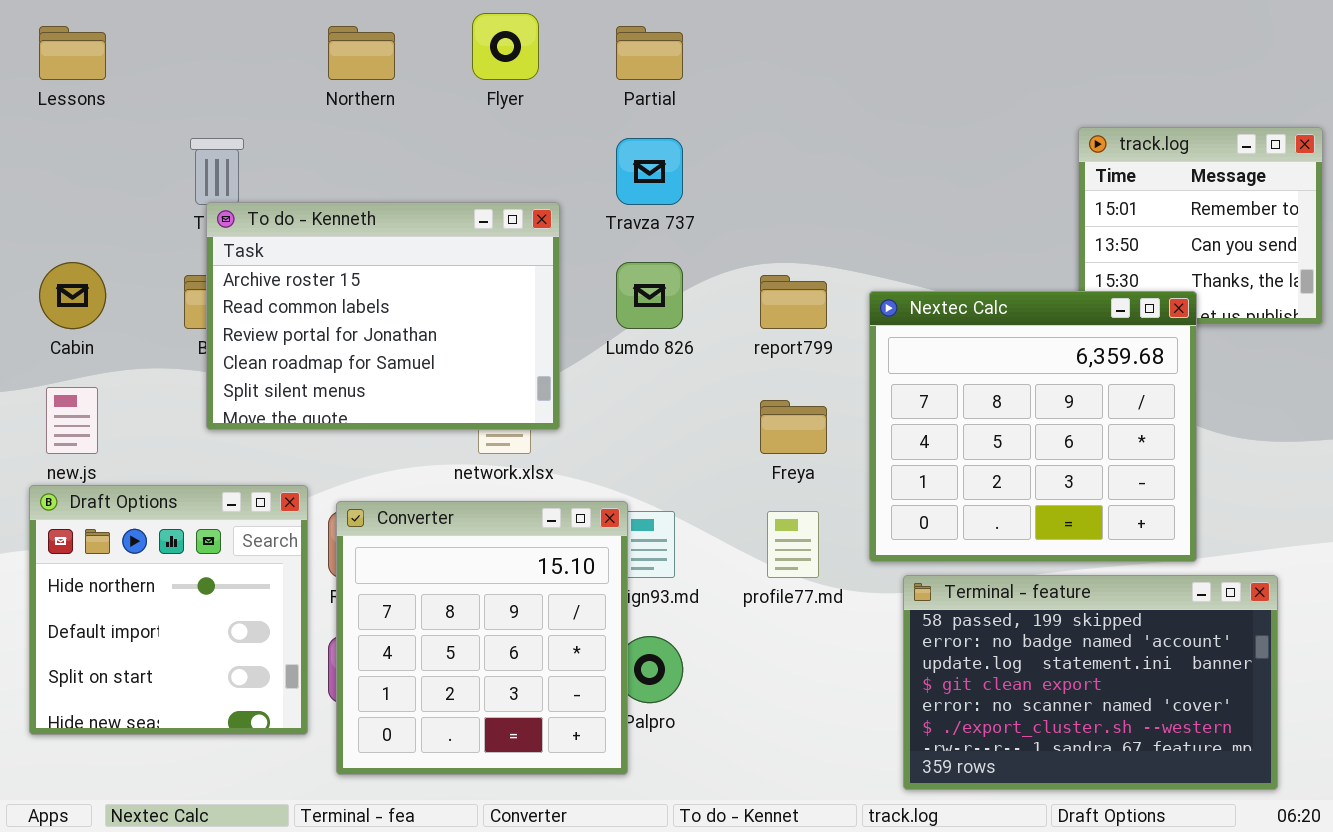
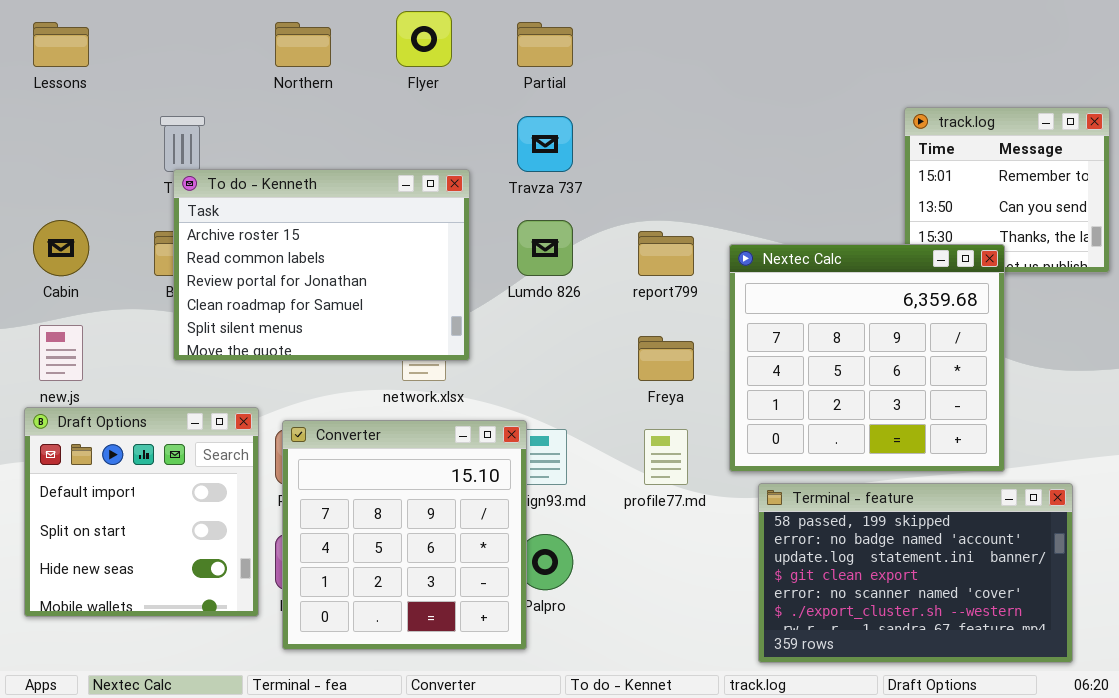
Draft Options: [29,485,308,735] -> [24,407,259,617], scrolled down 1 row

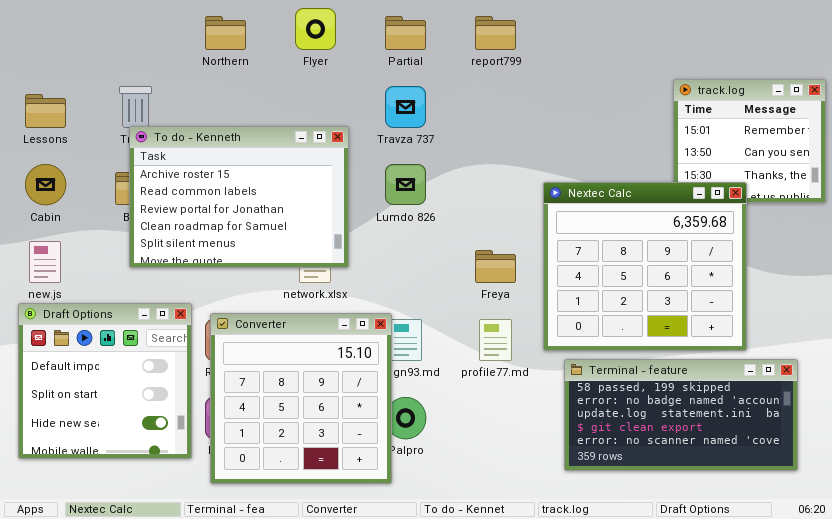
Lessons: [33,22,89,67] -> [25,94,66,128], moved
report799: [638,231,694,276] -> [475,16,516,50], moved
Terminal - feature: [758,483,1073,663] -> [564,359,798,471], resized

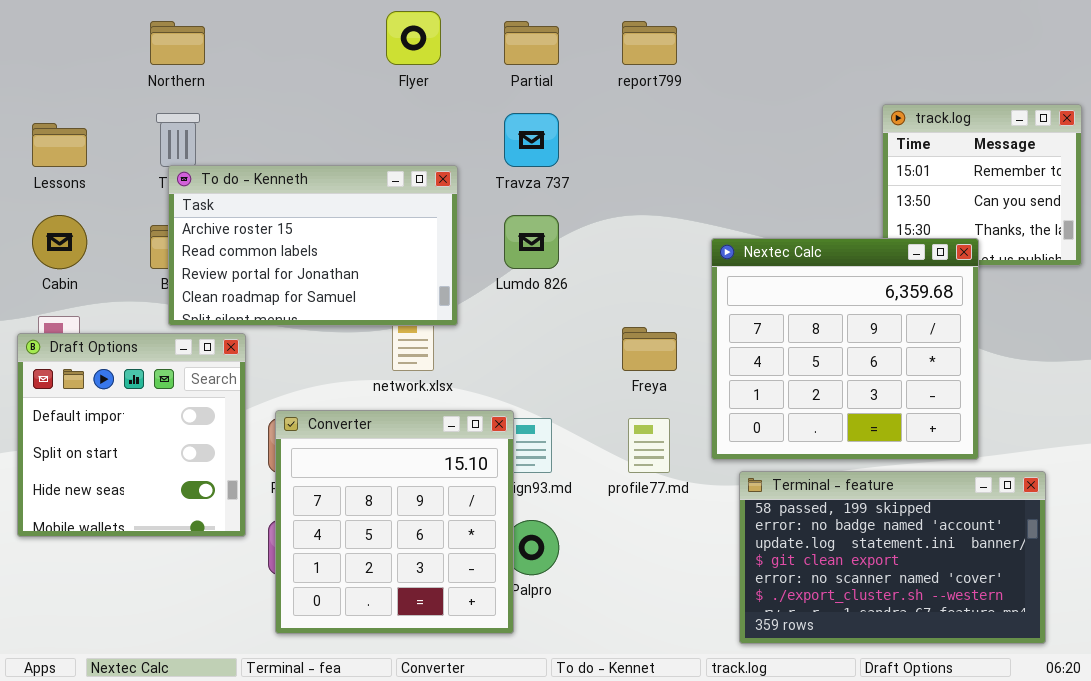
Northern: [205,16,246,50] -> [150,21,205,65], moved
To do - Kenneth: [129,126,349,268] -> [168,165,458,326], resized
Draft Options: [18,303,192,459] -> [17,333,246,537], moved
Terminal - feature: [564,359,798,471] -> [739,471,1046,644], resized

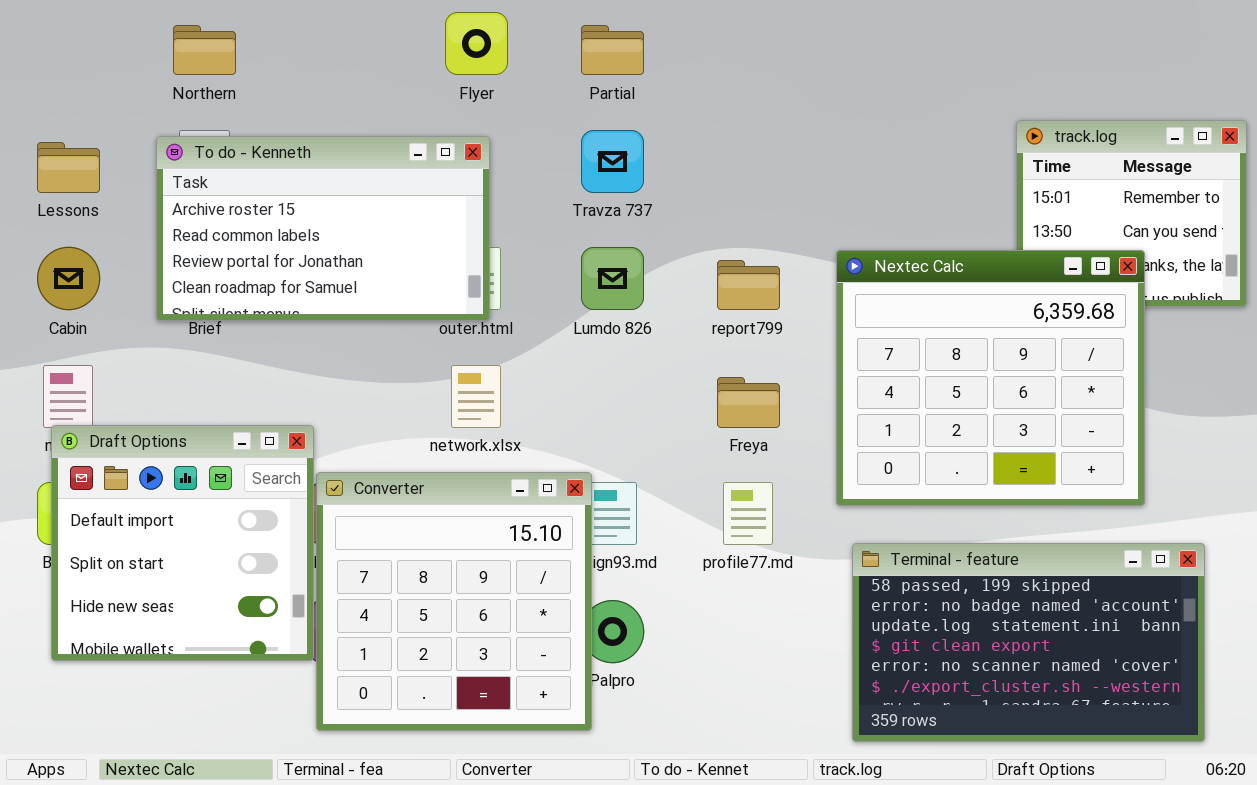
report799: [622,21,677,65] -> [717,260,780,310], moved
To do - Kenneth: [168,165,458,326] -> [156,136,490,321], moved
Nextec Calc: [711,238,979,460] -> [836,250,1145,506], moved
Draft Options: [17,333,246,537] -> [51,425,314,661], moved

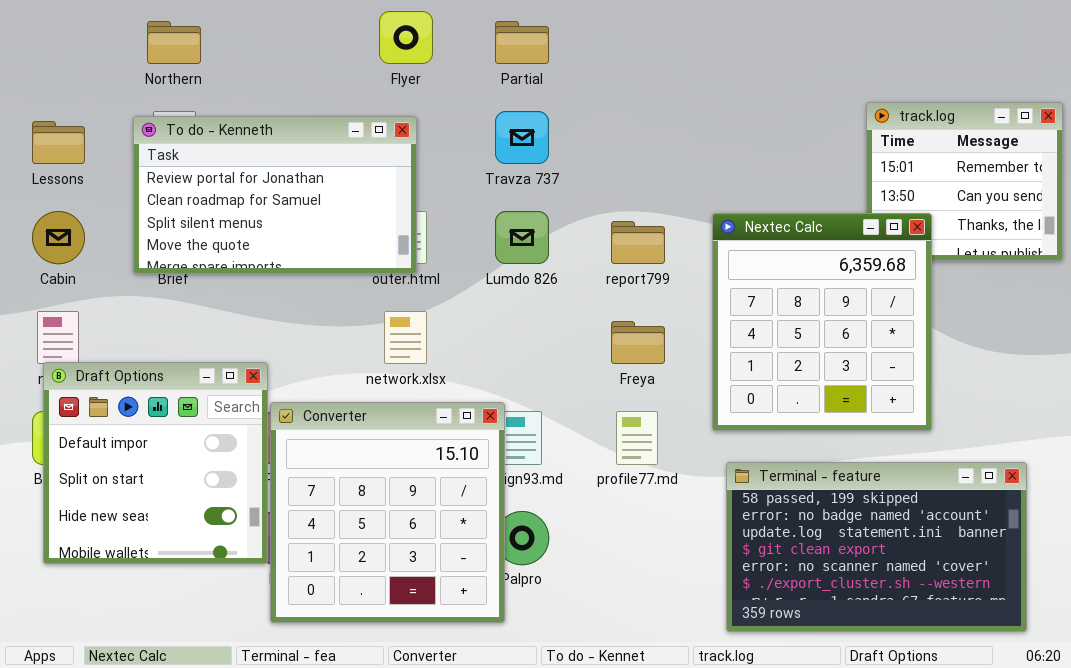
To do - Kenneth: [156,136,490,321] -> [133,116,417,274], scrolled down 2 rows
Nextec Calc: [836,250,1145,506] -> [712,213,932,431], resized

